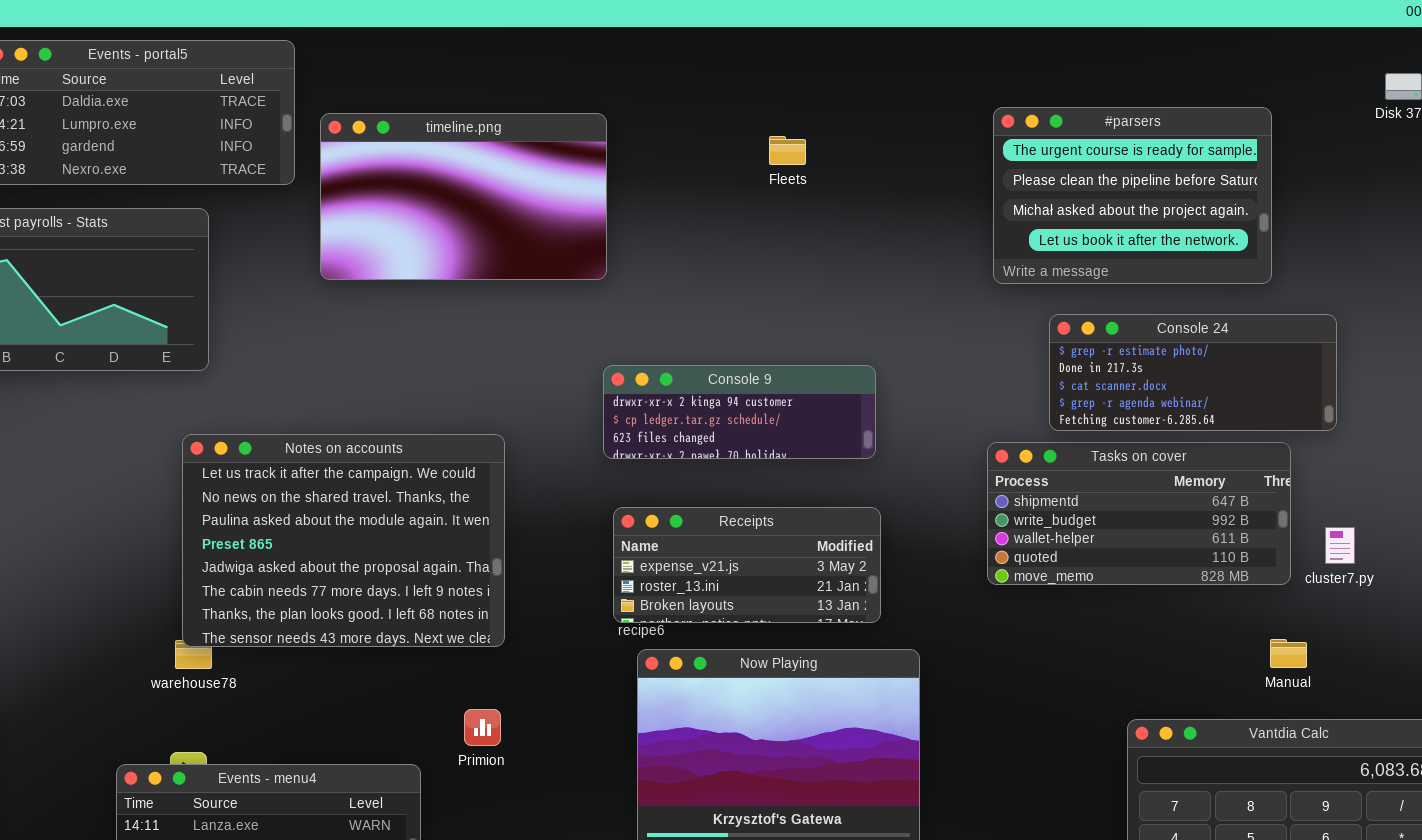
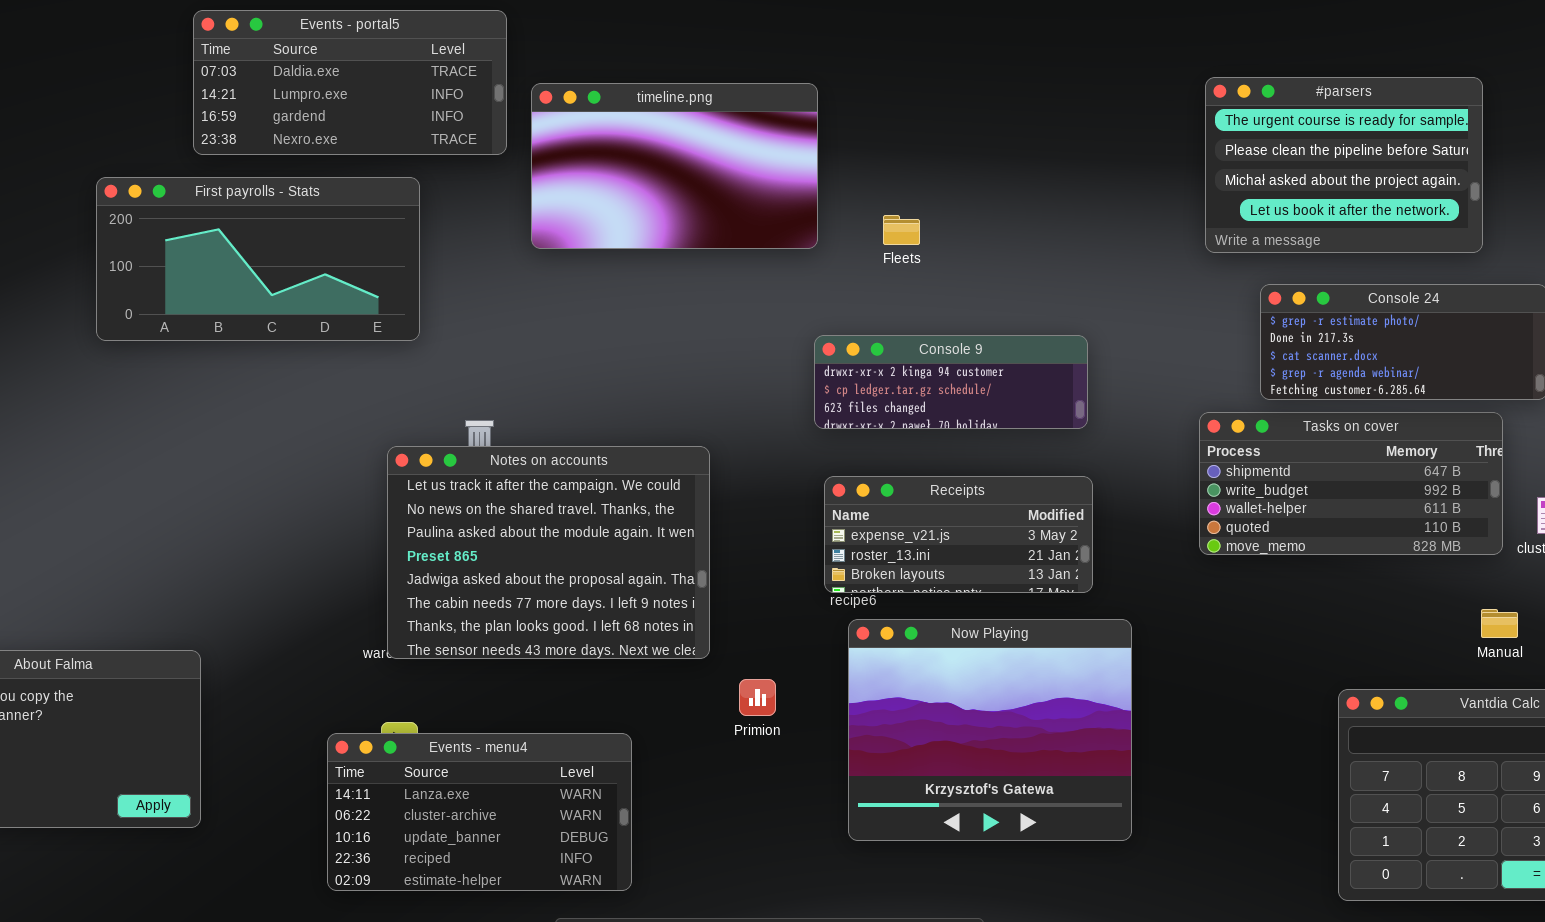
Fleets: [769,136,806,165] -> [883,215,920,245], moved
Notes on accounts: [182,434,505,647] -> [387,446,710,659], moved
Primion: [464,709,501,746] -> [739,679,776,716], moved

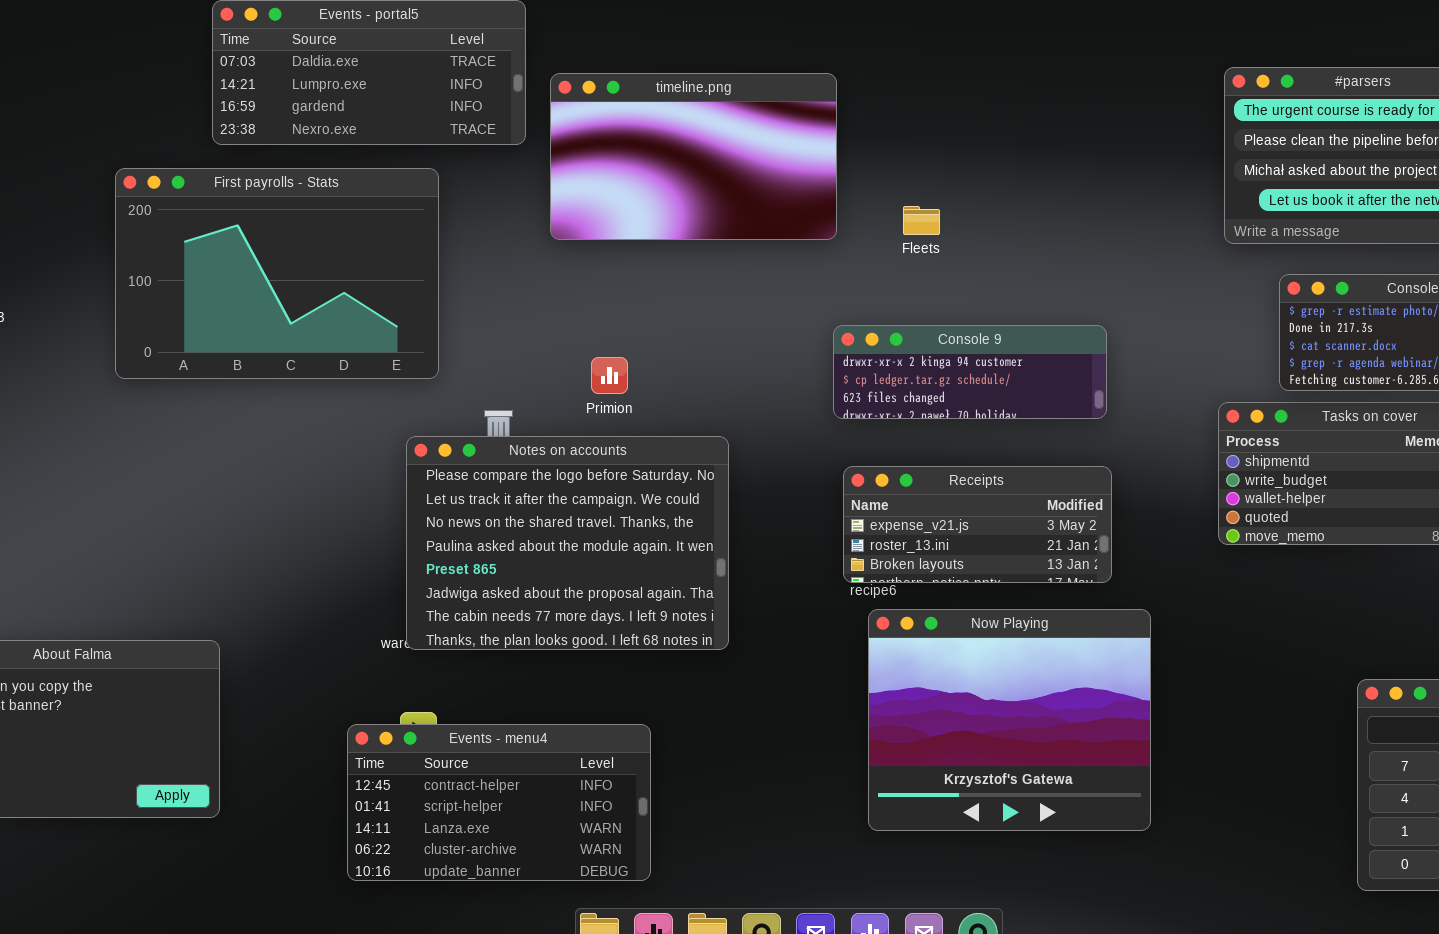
First payrolls - Stats: [96,177,420,341] -> [115,168,439,379], resized
Notes on accounts: [387,446,710,659] -> [406,436,729,650], scrolled up 1 row
Primion: [739,679,776,716] -> [591,357,628,394], moved
Events - menu4: [327,733,632,891] -> [347,724,651,881], scrolled up 2 rows

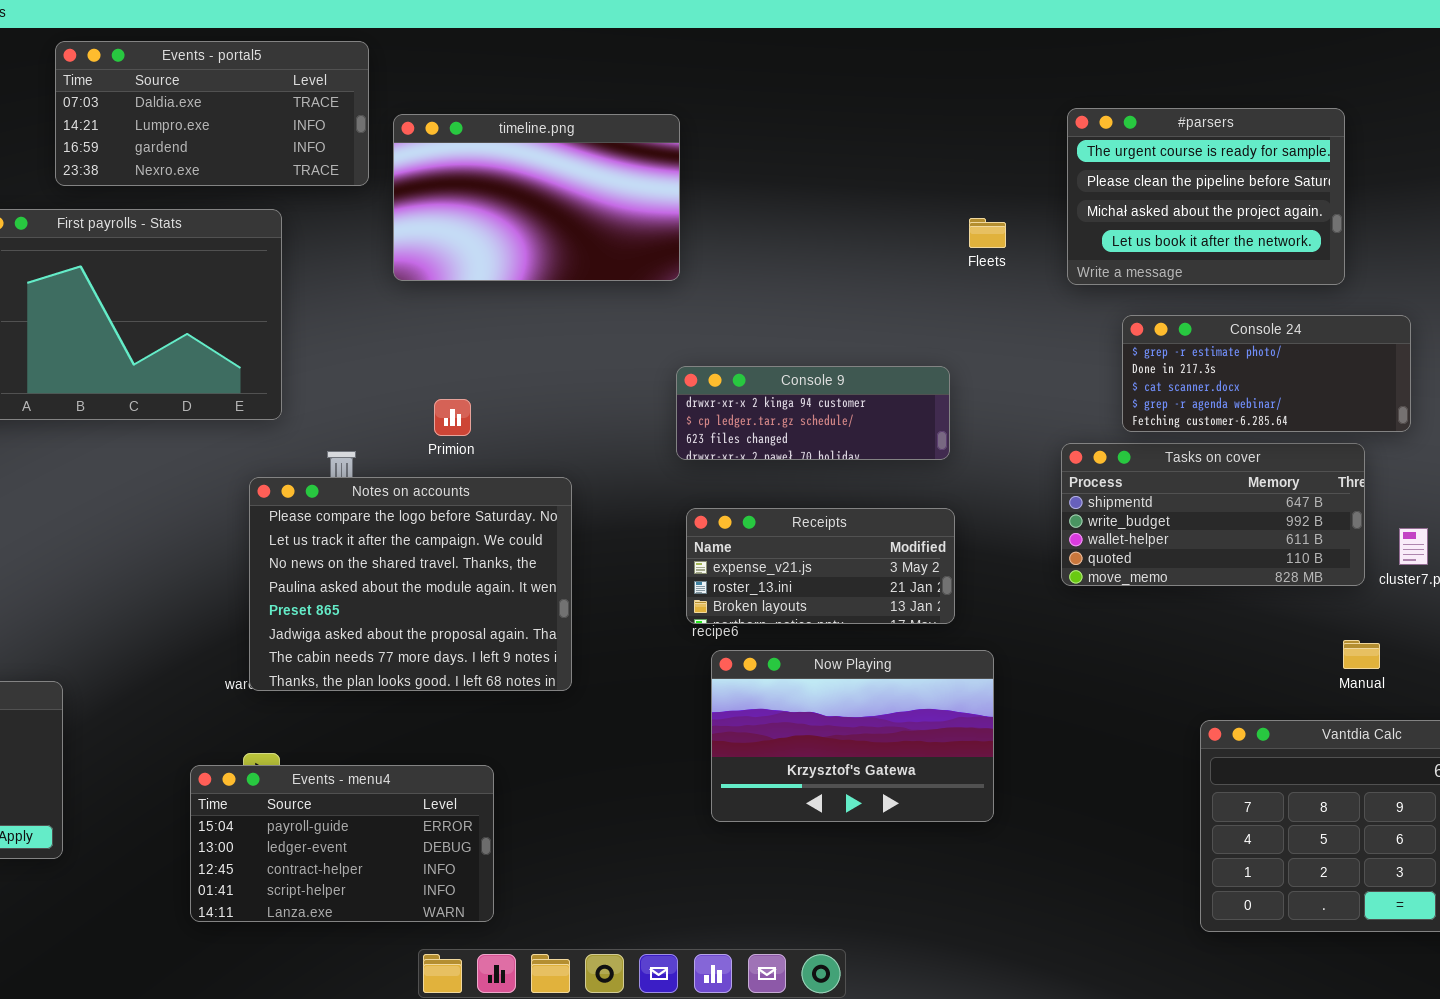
Fleets: [903,206,940,235] -> [969,218,1006,248], moved
Now Playing: [868,609,1151,831] -> [711,650,994,822], resized
Events - menu4: [347,724,651,881] -> [190,765,494,922], scrolled up 2 rows

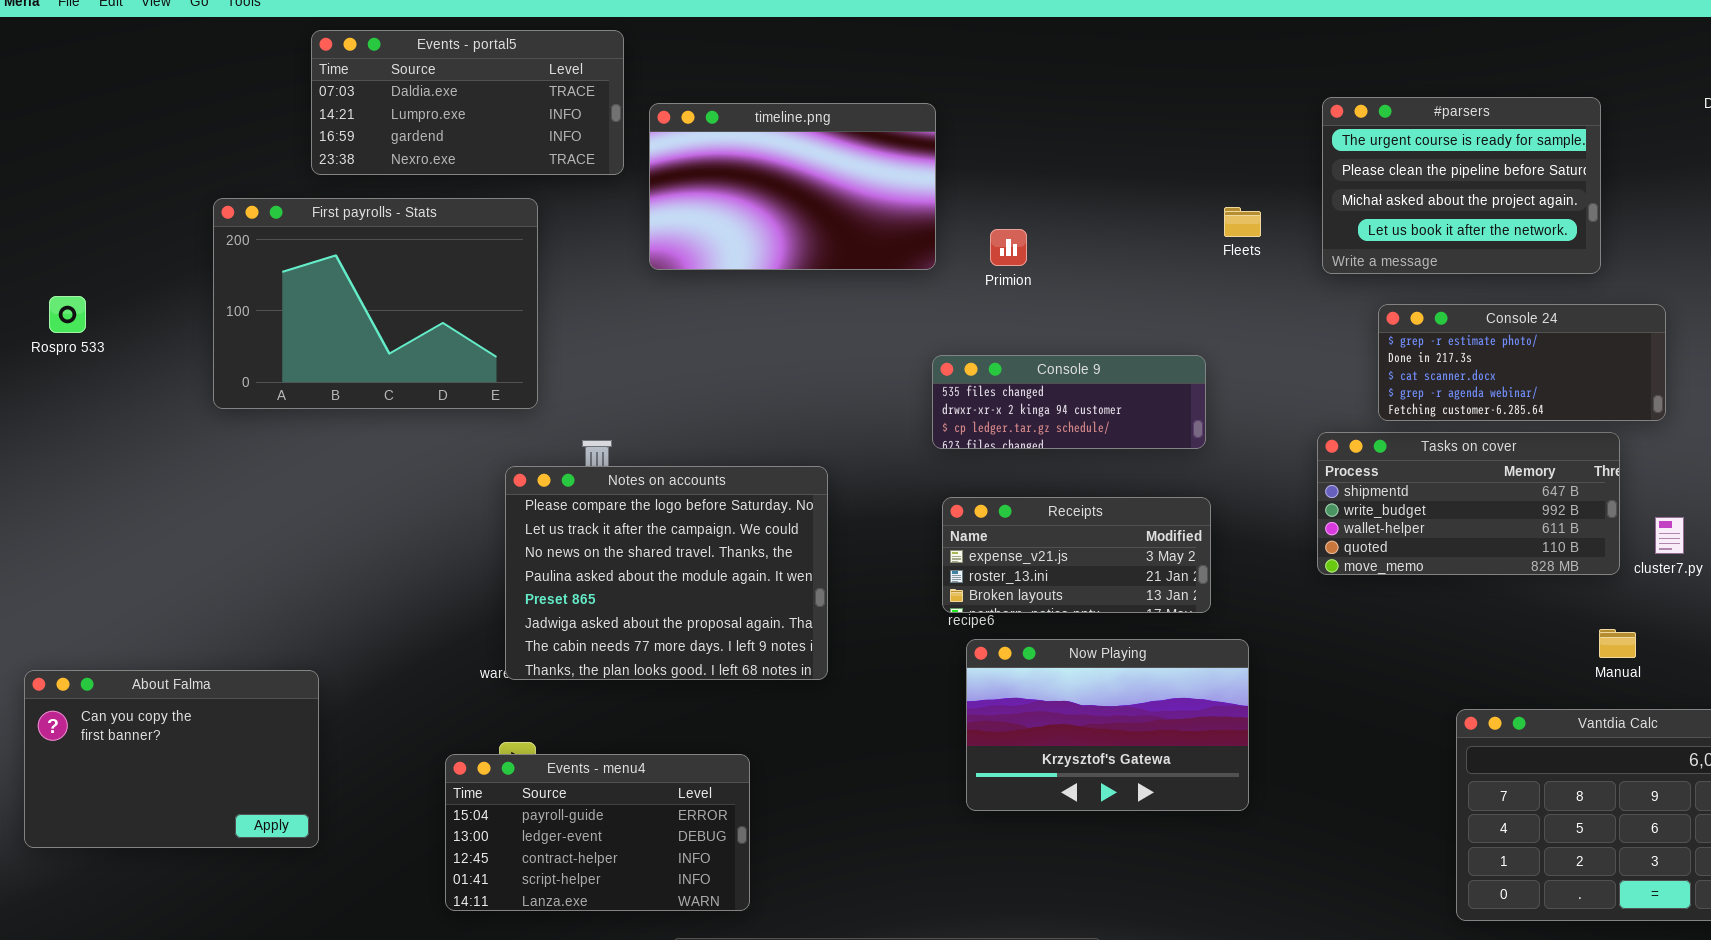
Console 9: [676,366,950,460] -> [932,355,1206,449], scrolled up 1 row
Primion: [434,399,471,436] -> [990,229,1027,266], moved

